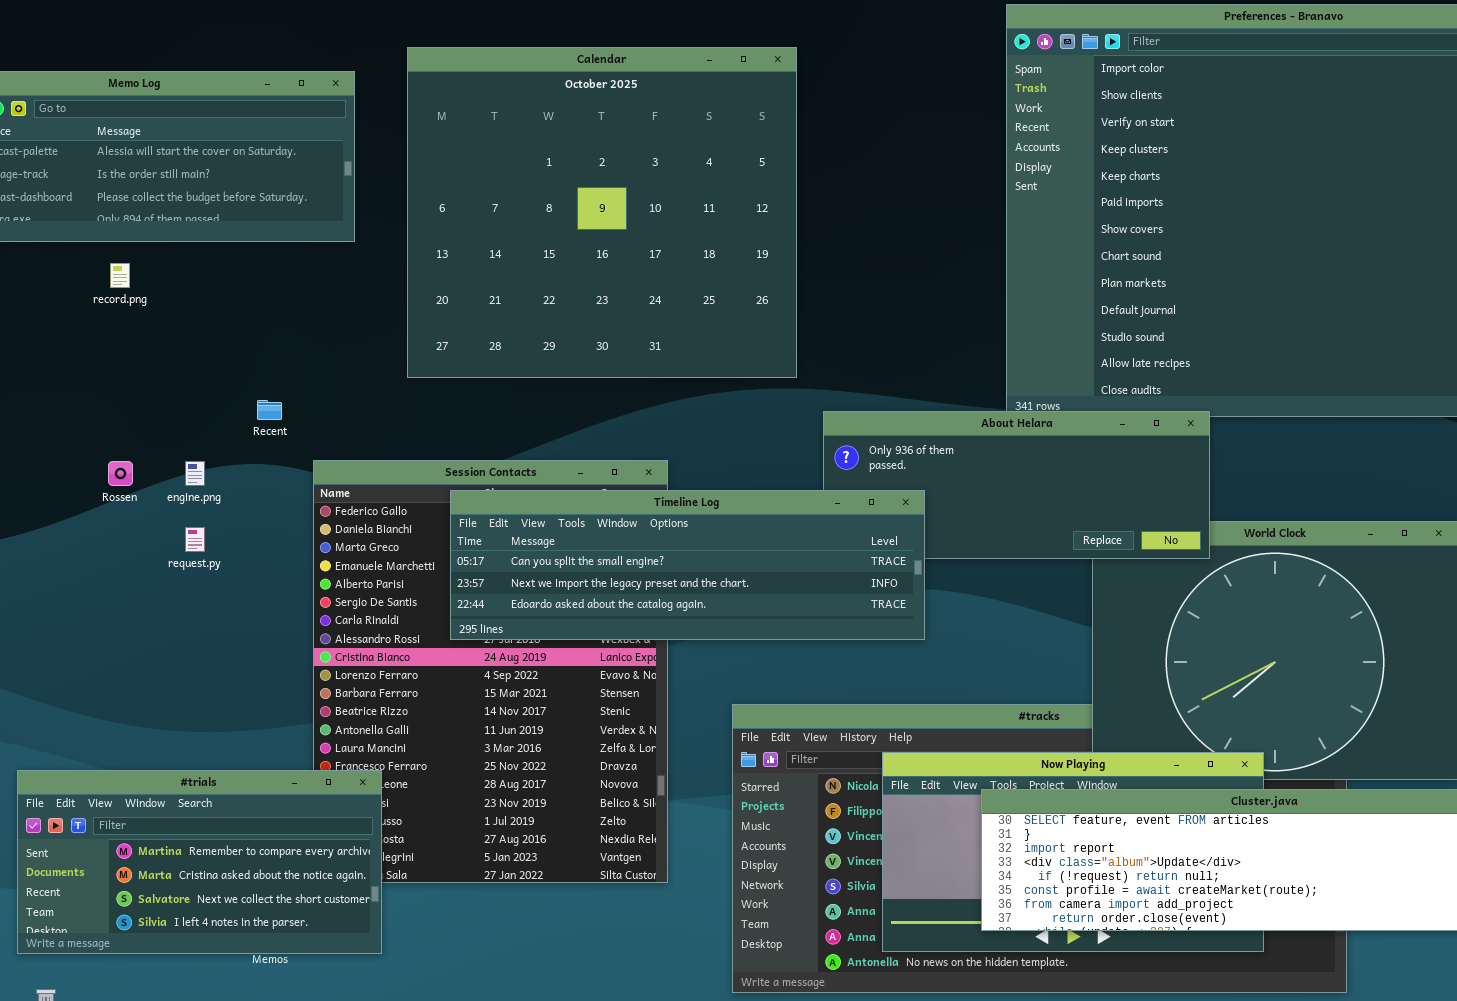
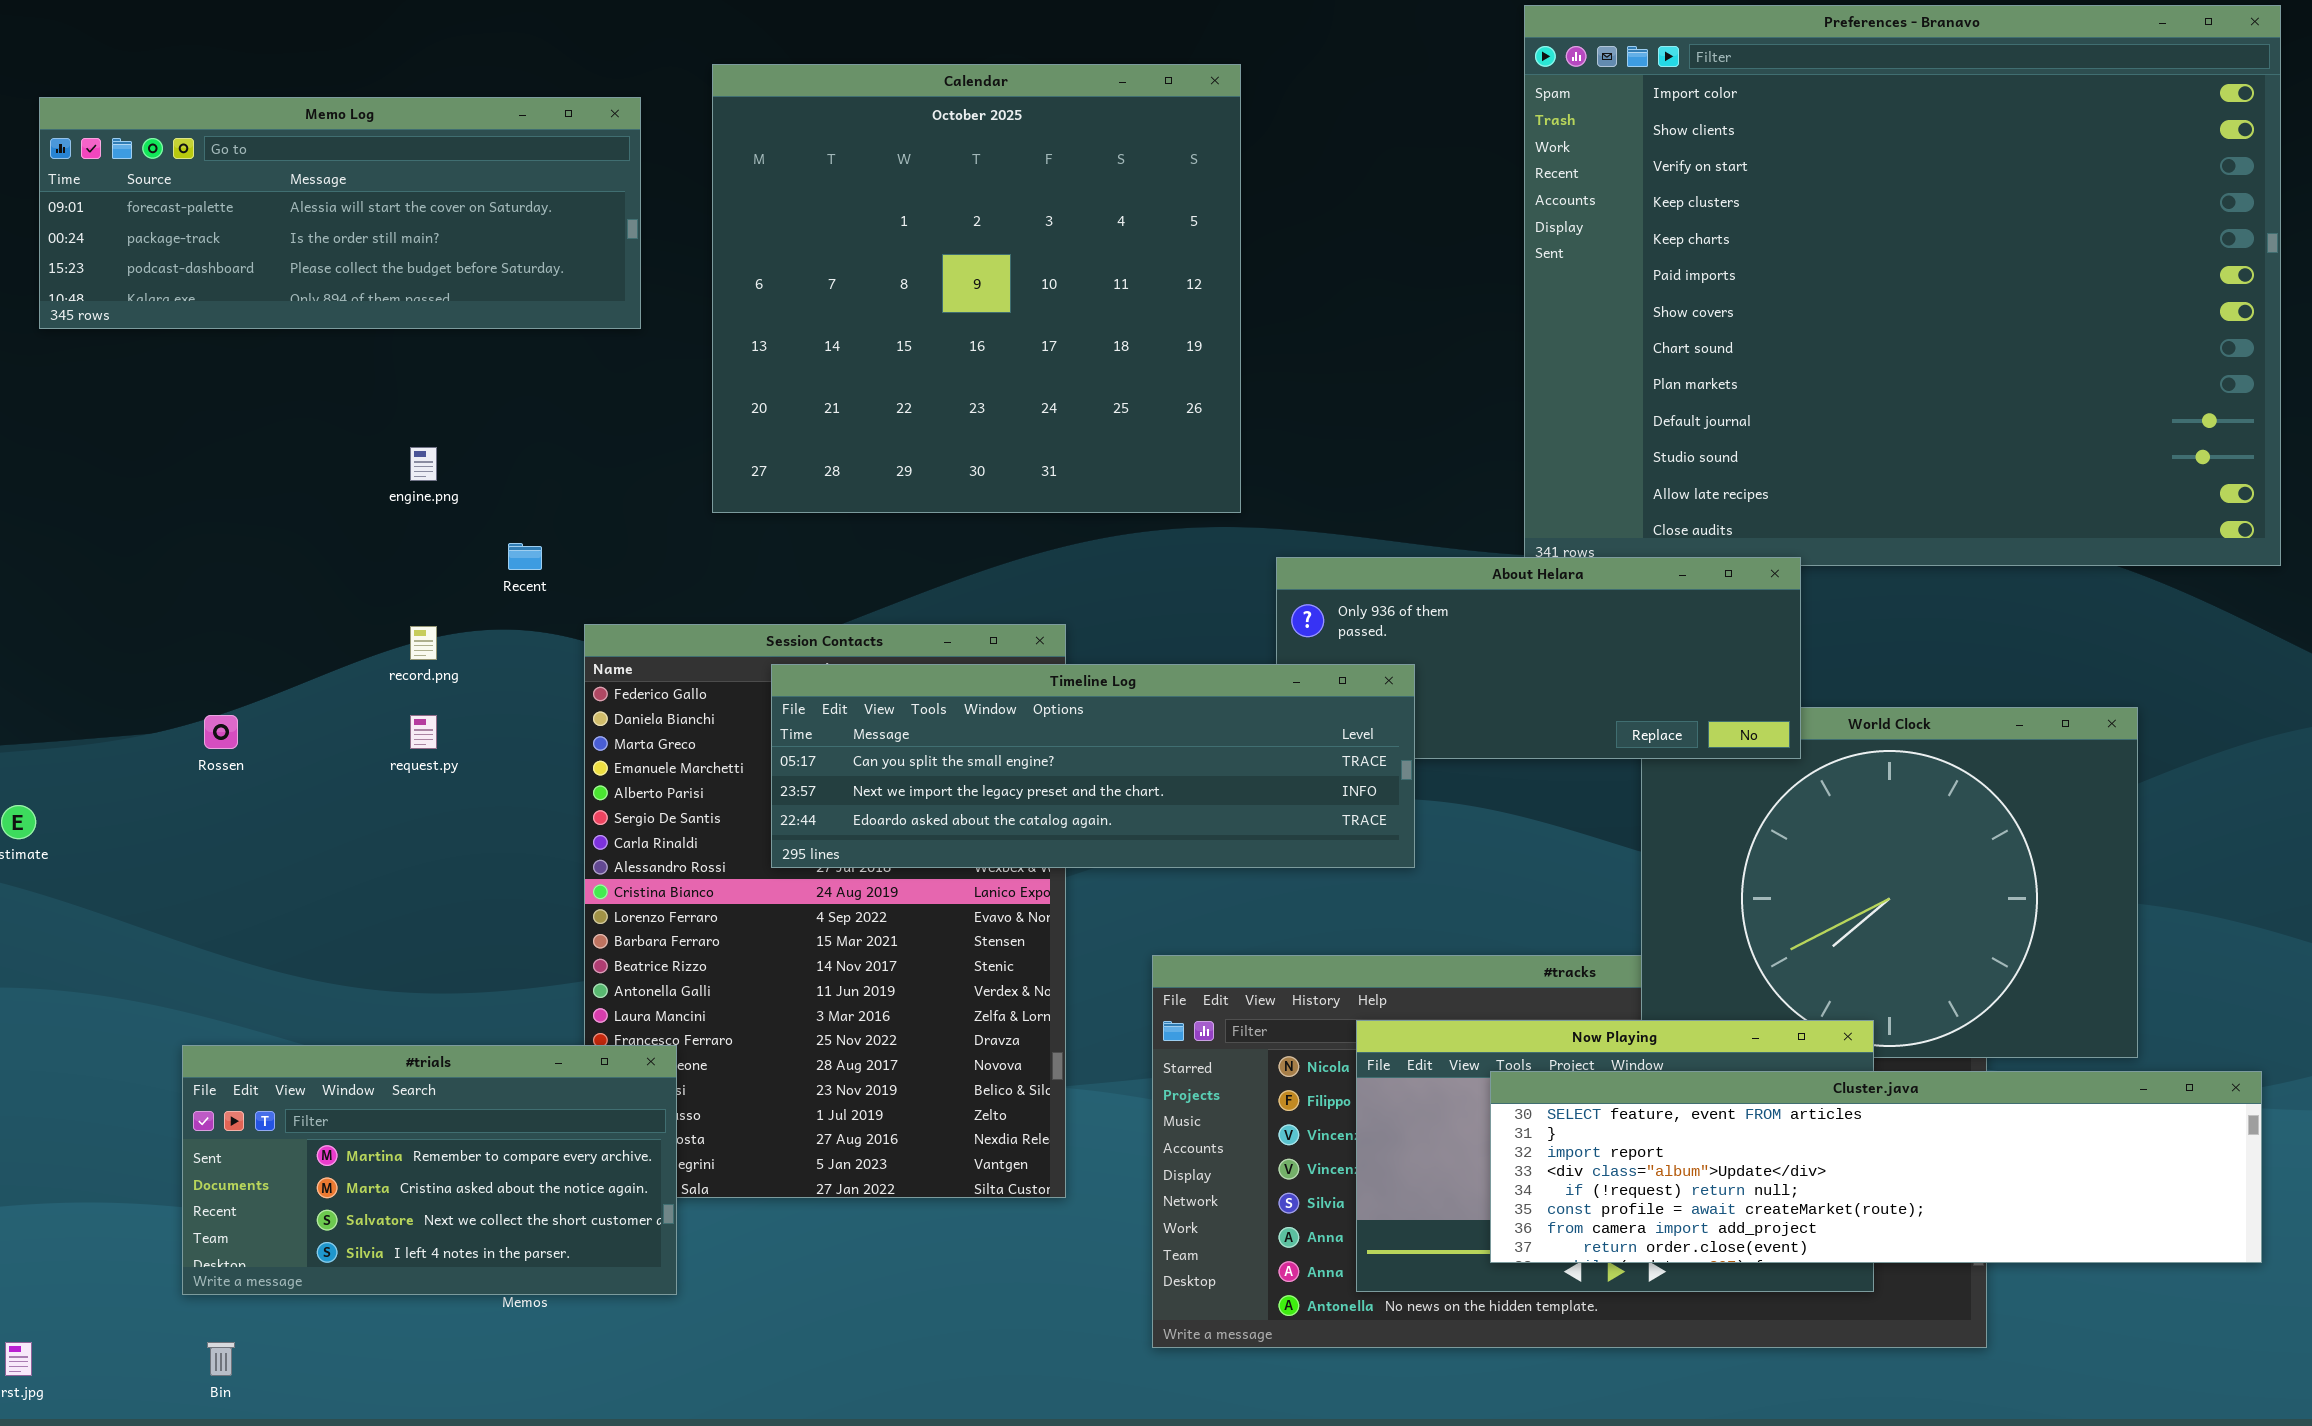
record.png: [110,263,130,288] -> [410,626,437,660], moved
Rossen: [108,461,133,486] -> [204,715,238,749], moved
engine.png: [185,461,205,486] -> [410,447,437,481], moved

